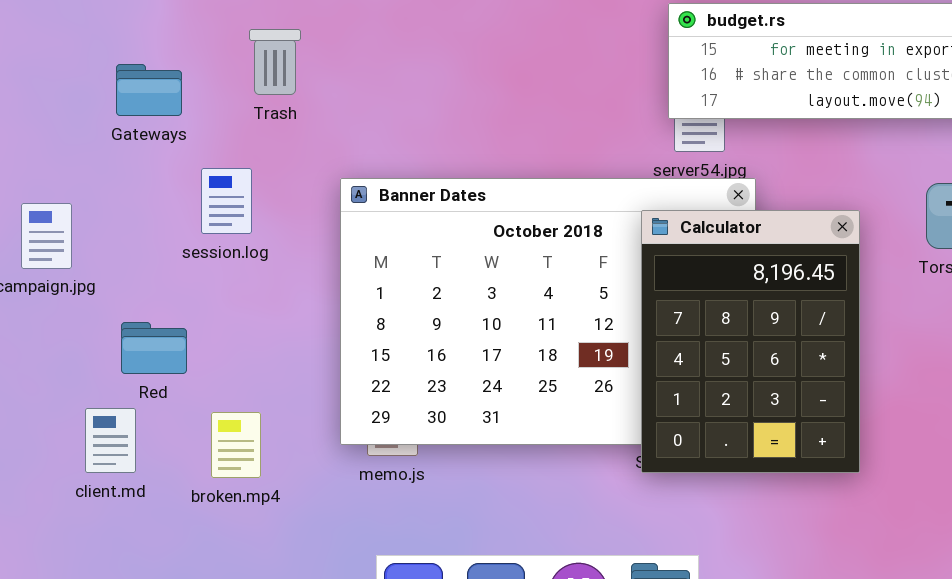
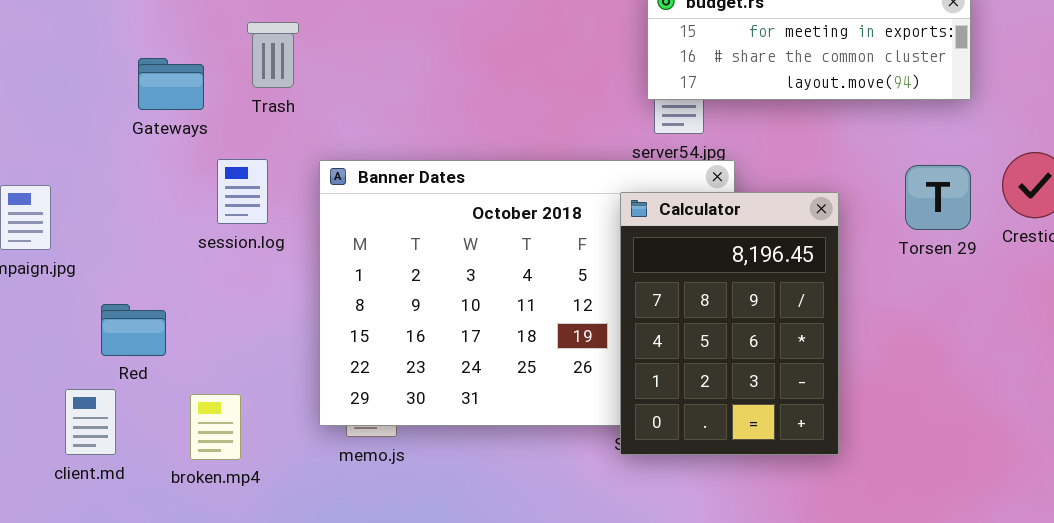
Trash: [249,29,301,95] -> [247,22,299,88], moved
Gateways: [116,64,182,116] -> [138,58,204,110], moved
session.log: [201,168,252,234] -> [217,159,268,224], moved

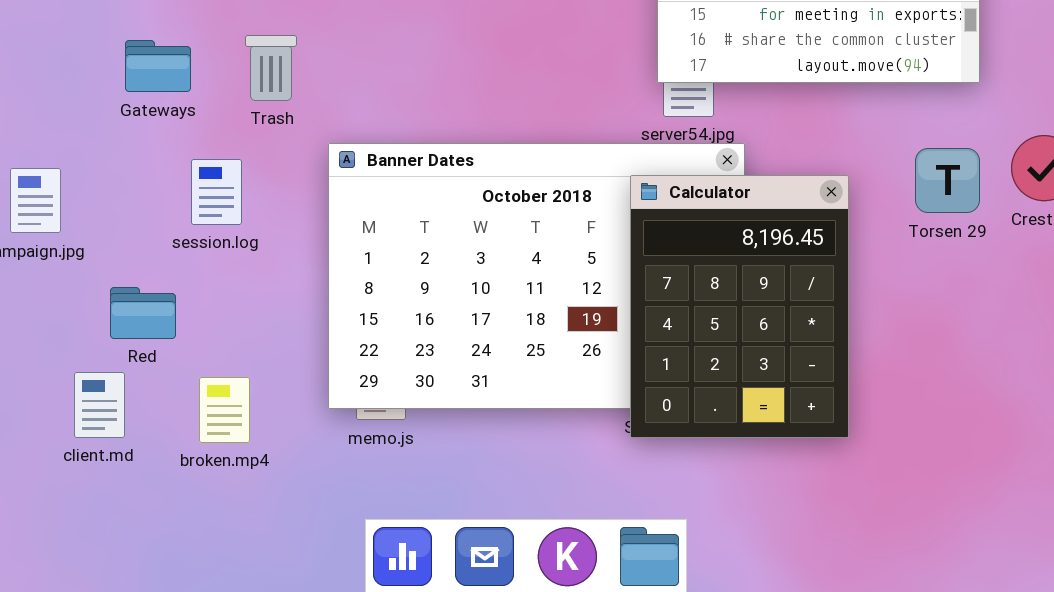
Trash: [247,22,299,88] -> [245,35,297,101], moved
Gateways: [138,58,204,110] -> [125,40,191,92], moved
session.log: [217,159,268,224] -> [191,159,242,225], moved

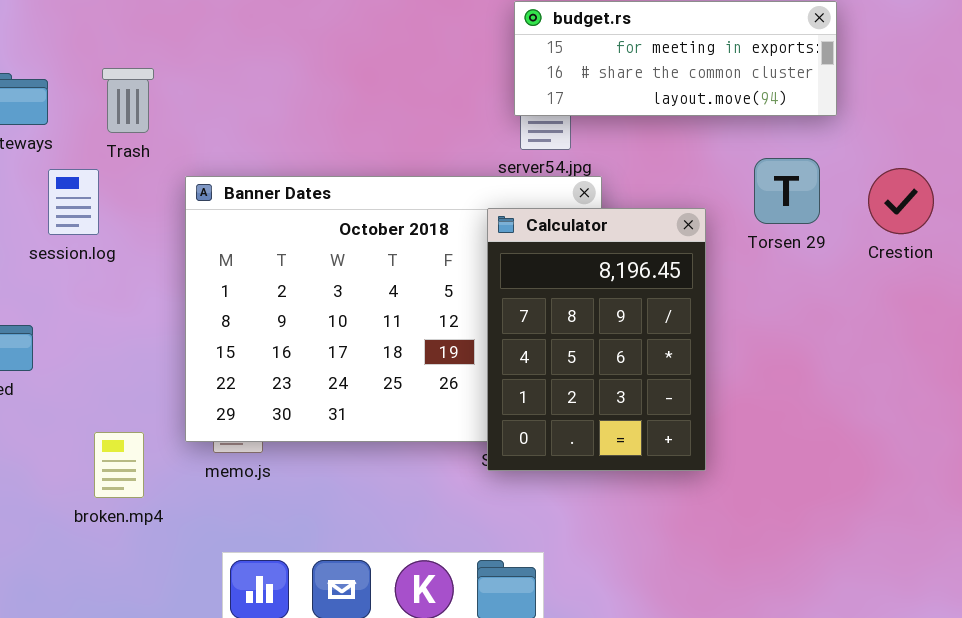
Torsen 29: [915,148,980,213] -> [754,158,820,224], moved
session.log: [191,159,242,225] -> [48,169,99,235], moved
broken.mp4: [199,377,250,443] -> [94,432,144,498], moved

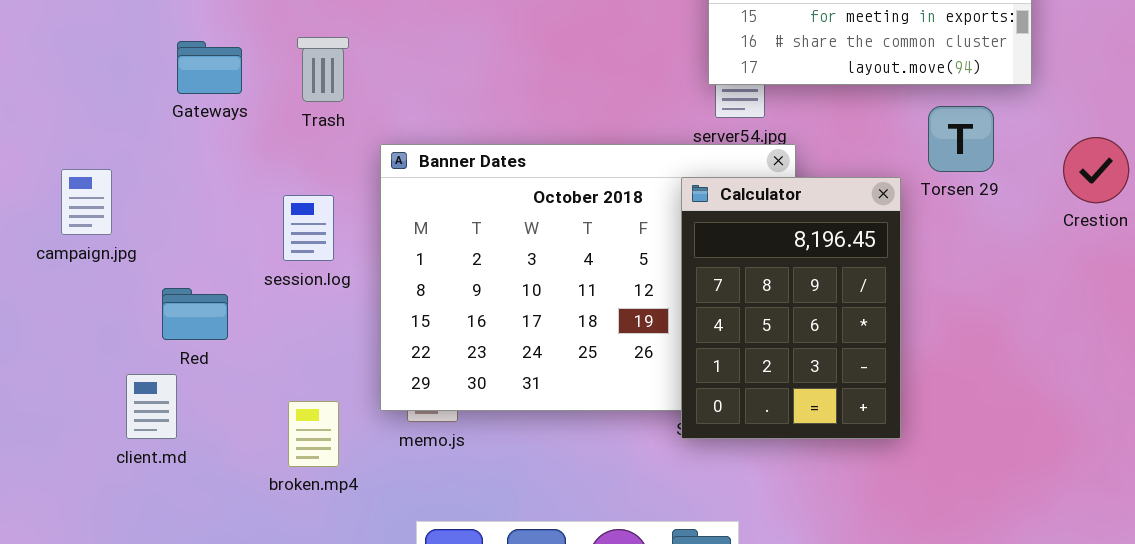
Torsen 29: [754,158,820,224] -> [928,106,994,172], moved
session.log: [48,169,99,235] -> [283,195,334,261], moved

